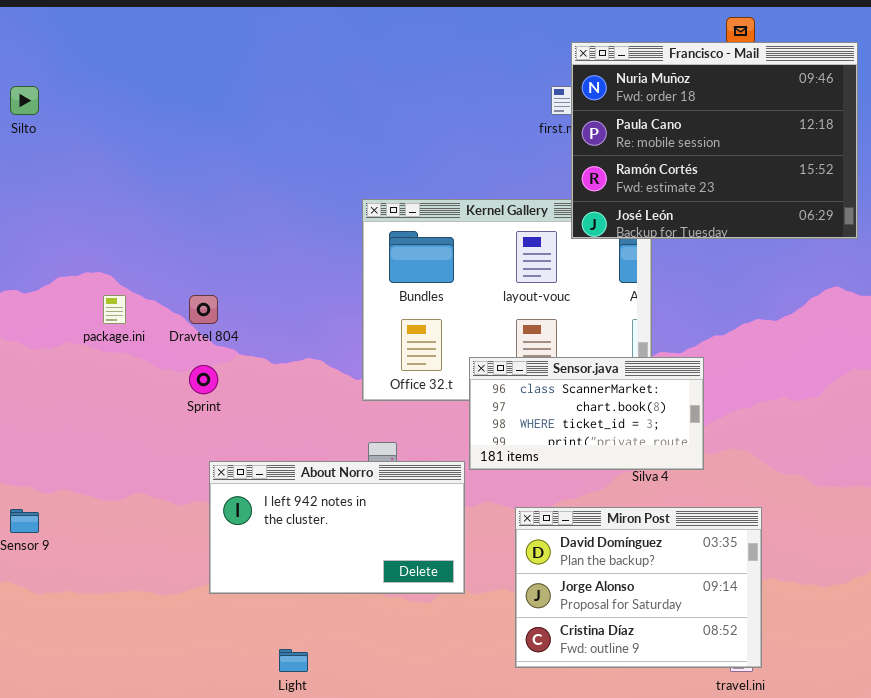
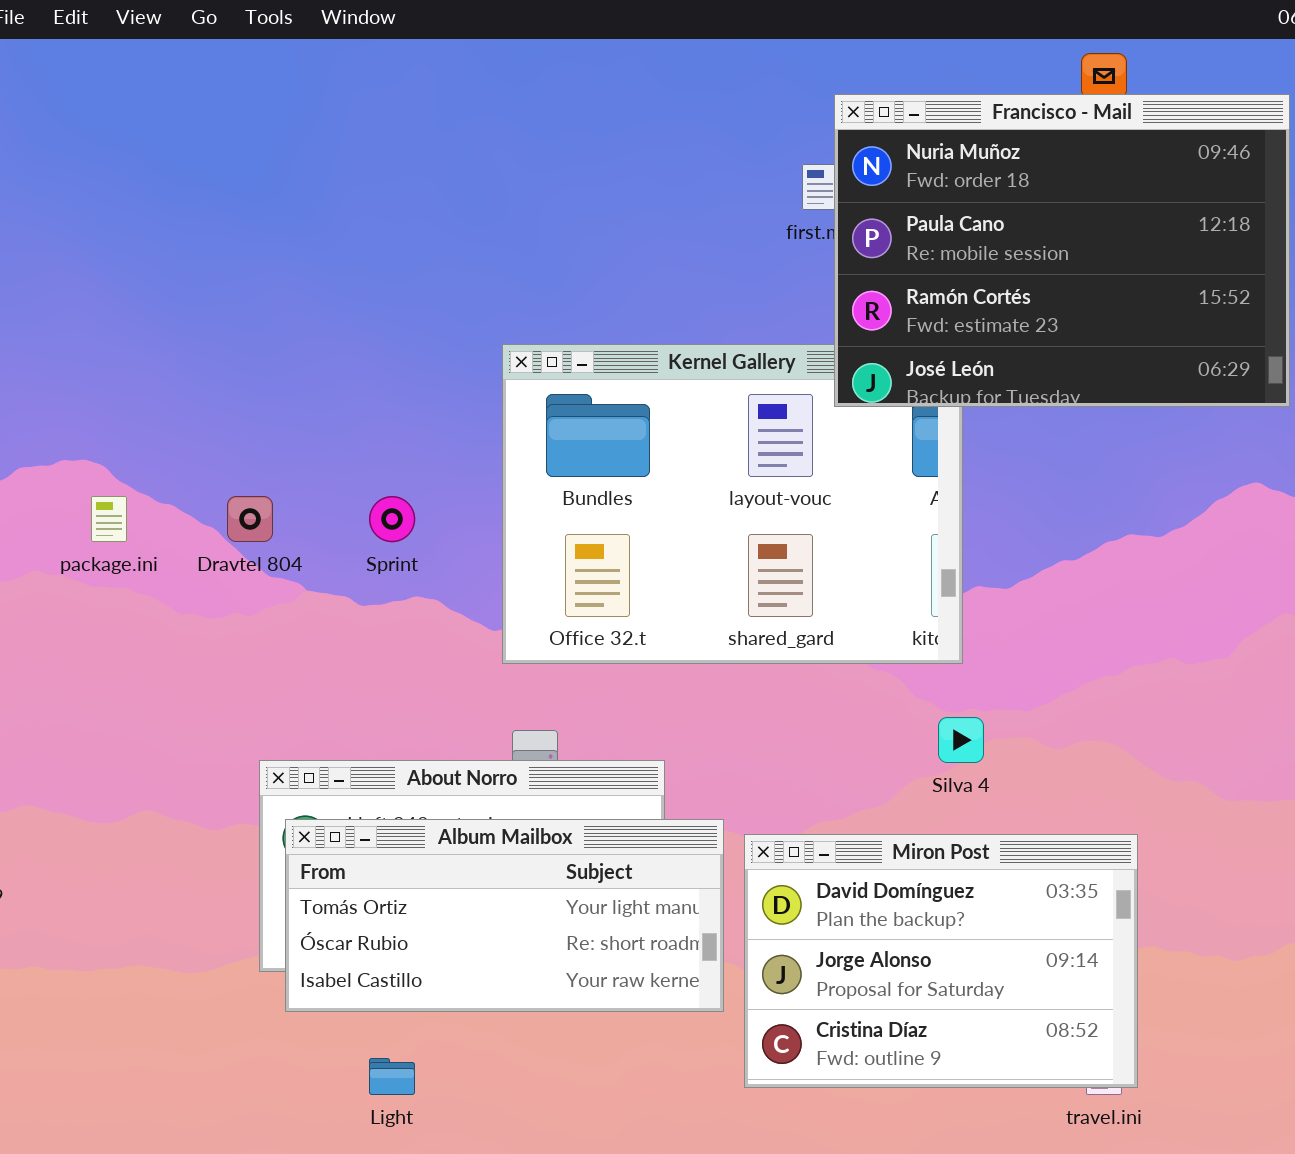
Sensor.java: [469,357,704,470] -> none, closed
Sprint: [189,365,218,394] -> [369,496,415,542], moved
Album Mailbox: none -> [285,819,724,1012], opened

